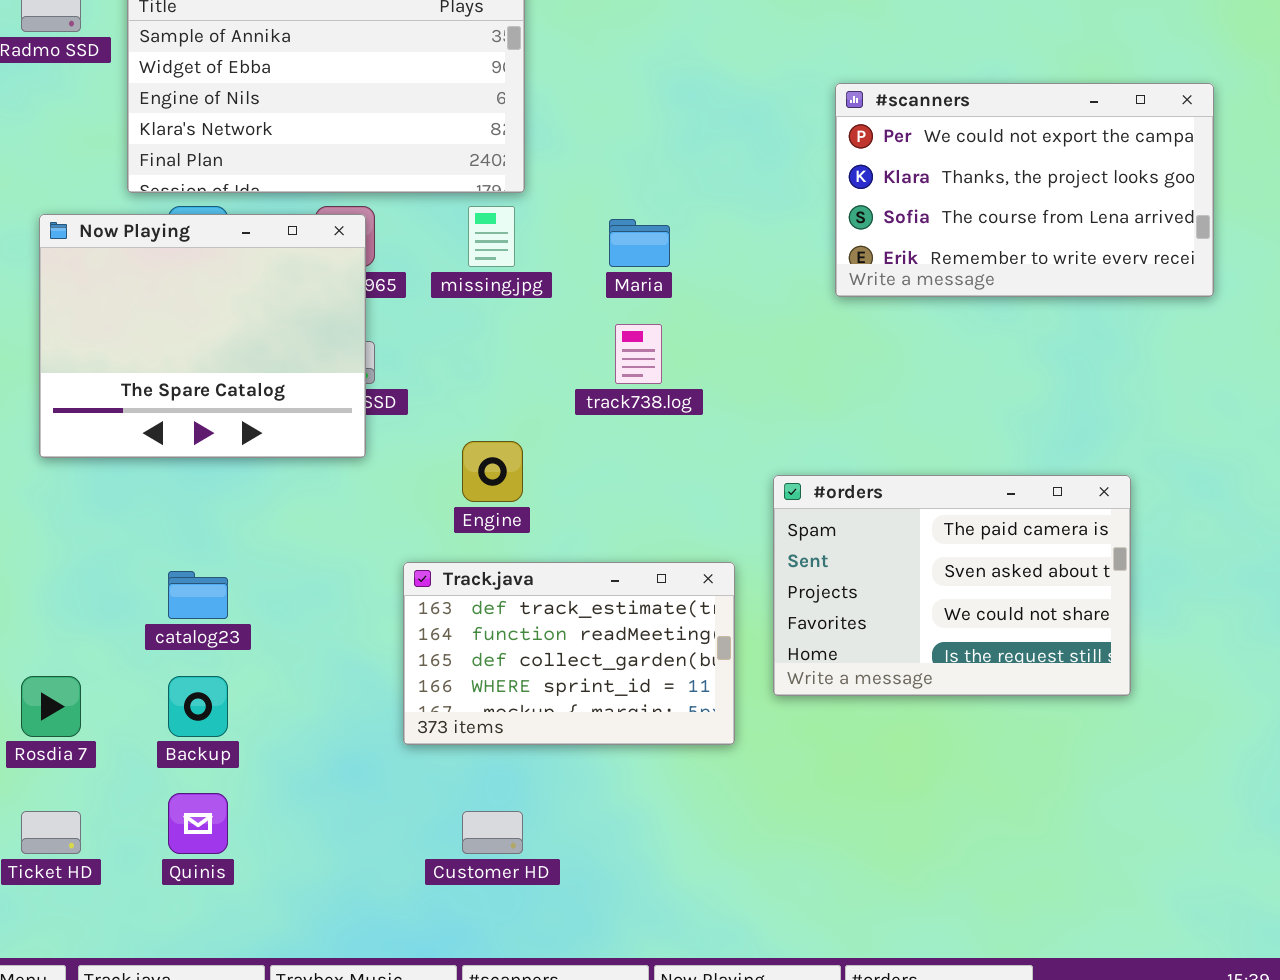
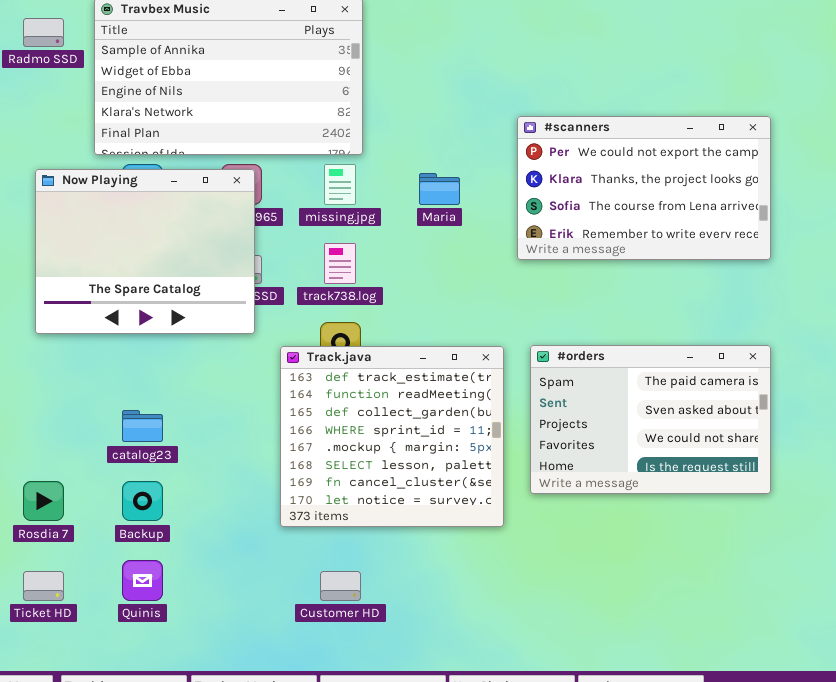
#scanners: [835,83,1214,297] -> [517,116,771,260], moved
track738.log: [615,324,662,384] -> [324,243,356,284], moved
Track.java: [403,562,735,745] -> [280,346,504,527], resized

